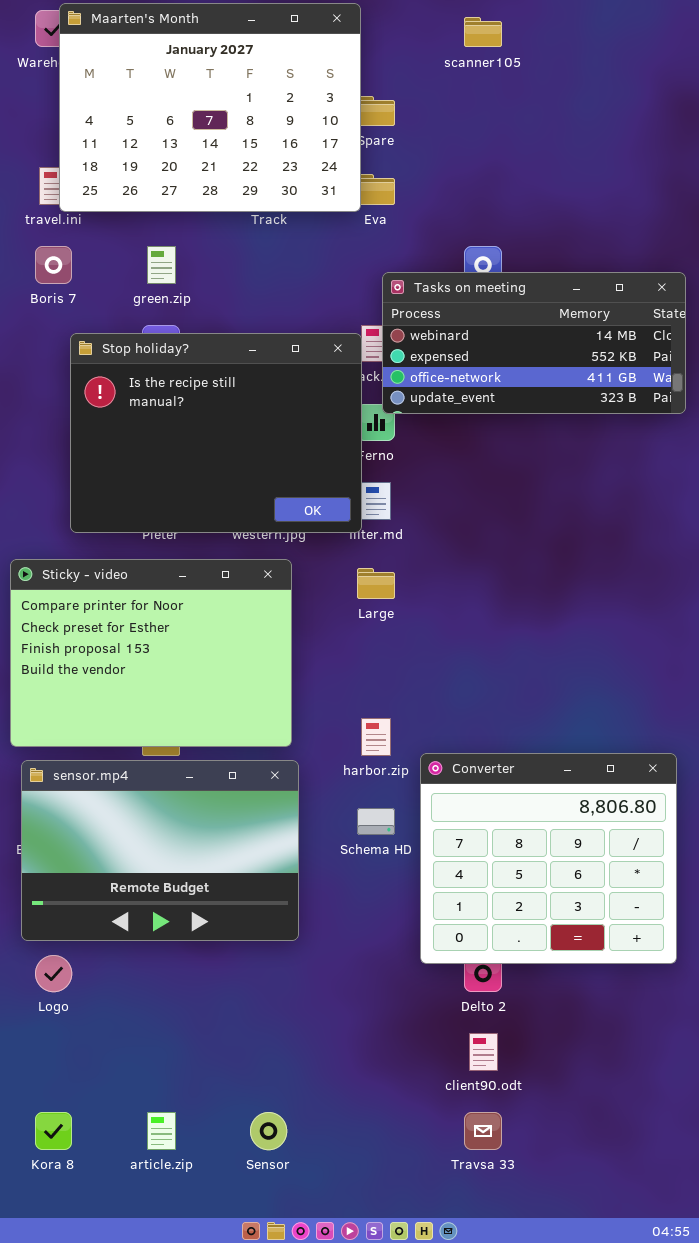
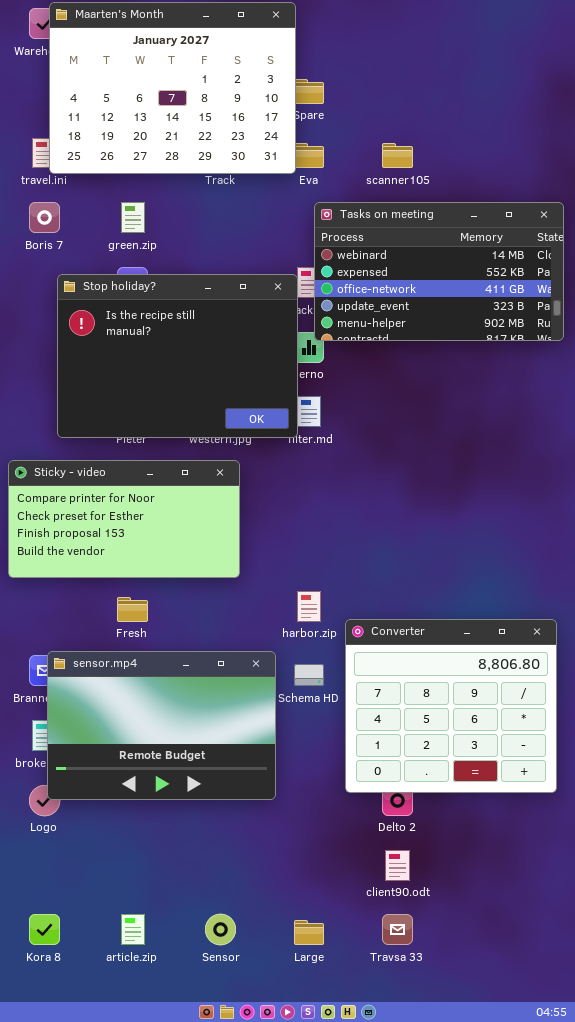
scanner105: [464,17,502,47] -> [382,143,413,168], moved
Tasks on meeting: [382,272,686,414] -> [314,202,564,341], resized
Sticky - video: [10,559,292,747] -> [8,460,240,578], resized
Large: [357,568,395,599] -> [294,920,324,945], moved
sensor.mp4: [21,760,299,941] -> [47,651,276,800], moved

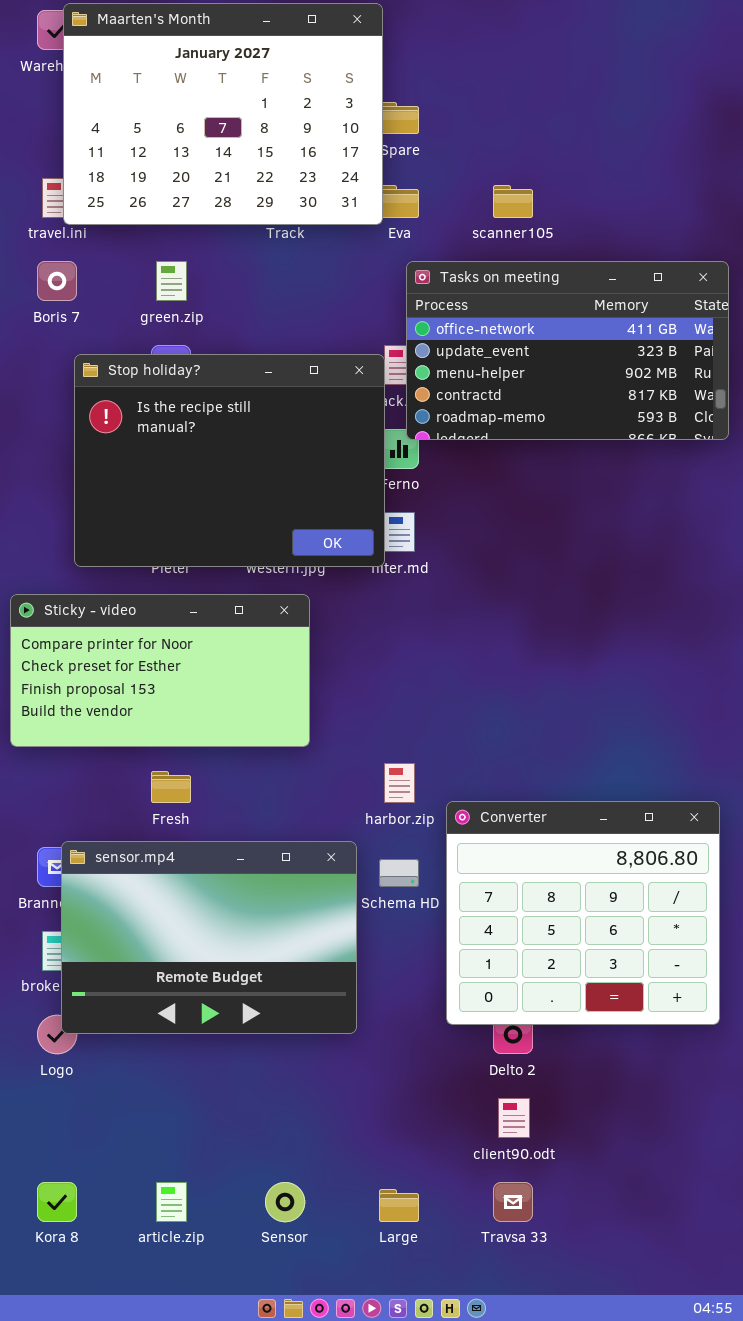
Tasks on meeting: [314,202,564,341] -> [406,261,729,440], scrolled down 2 rows

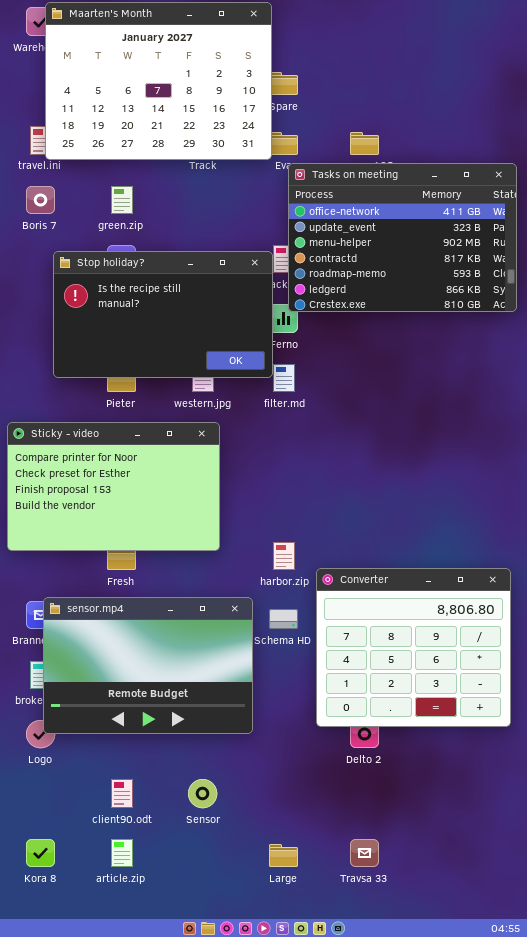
Tasks on meeting: [406,261,729,440] -> [288,163,517,312], resized
Stop holiday?: [74,354,385,567] -> [53,251,273,378], resized
Sticky - video: [10,594,310,747] -> [7,422,220,551], resized
client90.odt: [498,1098,530,1138] -> [111,779,133,808], moved
Sensor: [265,1182,305,1222] -> [188,779,217,808], moved

